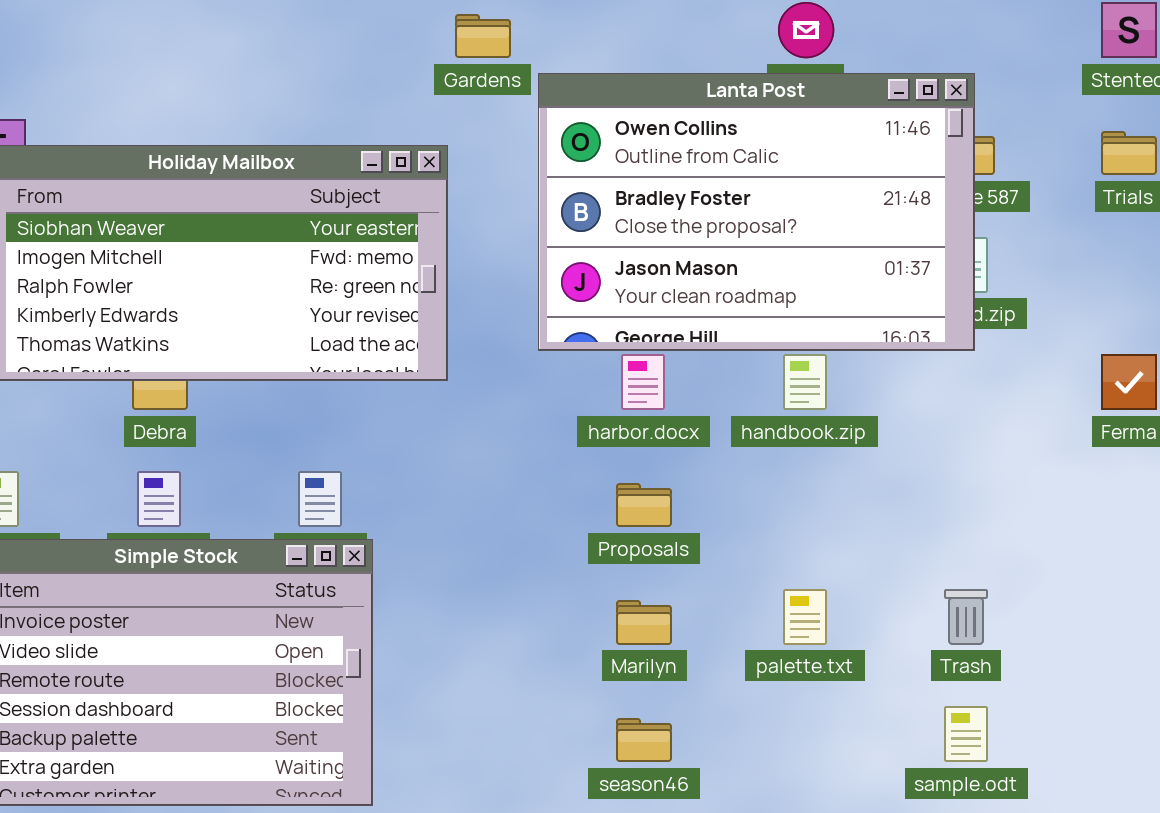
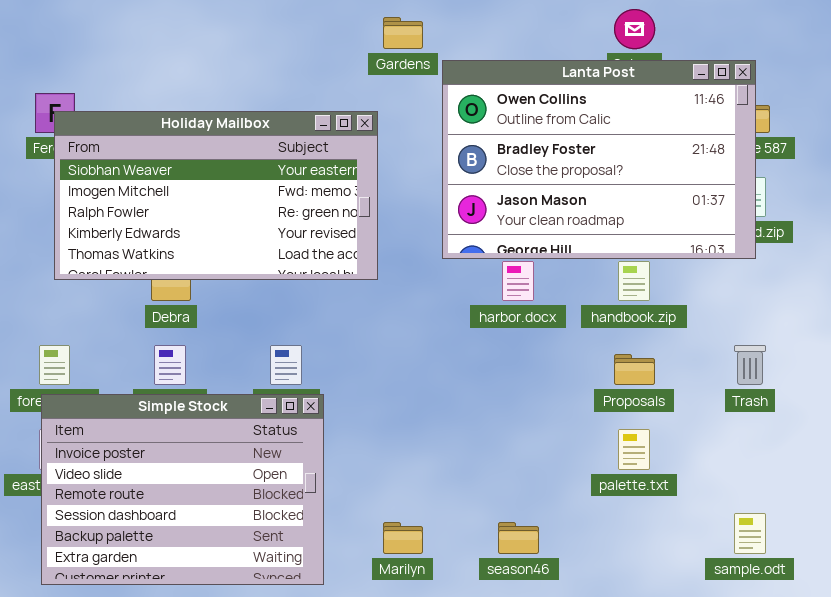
Proposals: [616,483,672,527] -> [614,354,655,385], moved
Trash: [944,589,988,645] -> [734,345,766,385], moved
Marilyn: [616,600,672,645] -> [383,522,423,554], moved

